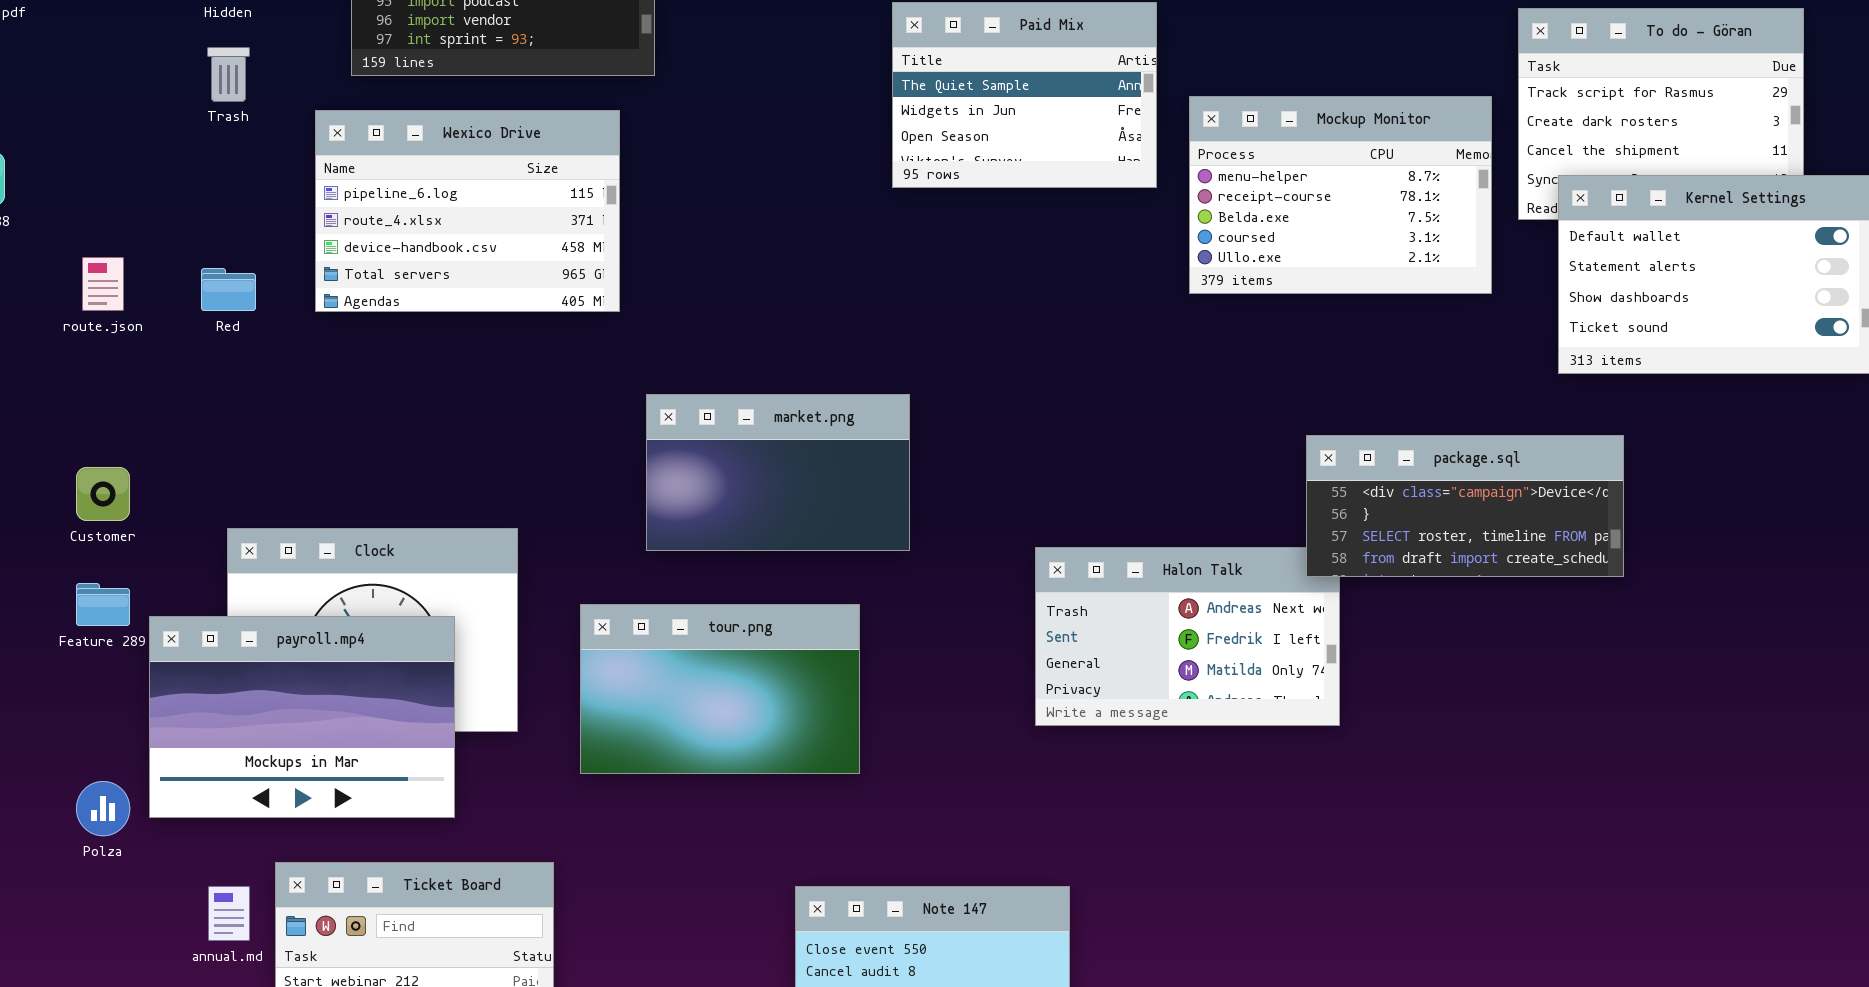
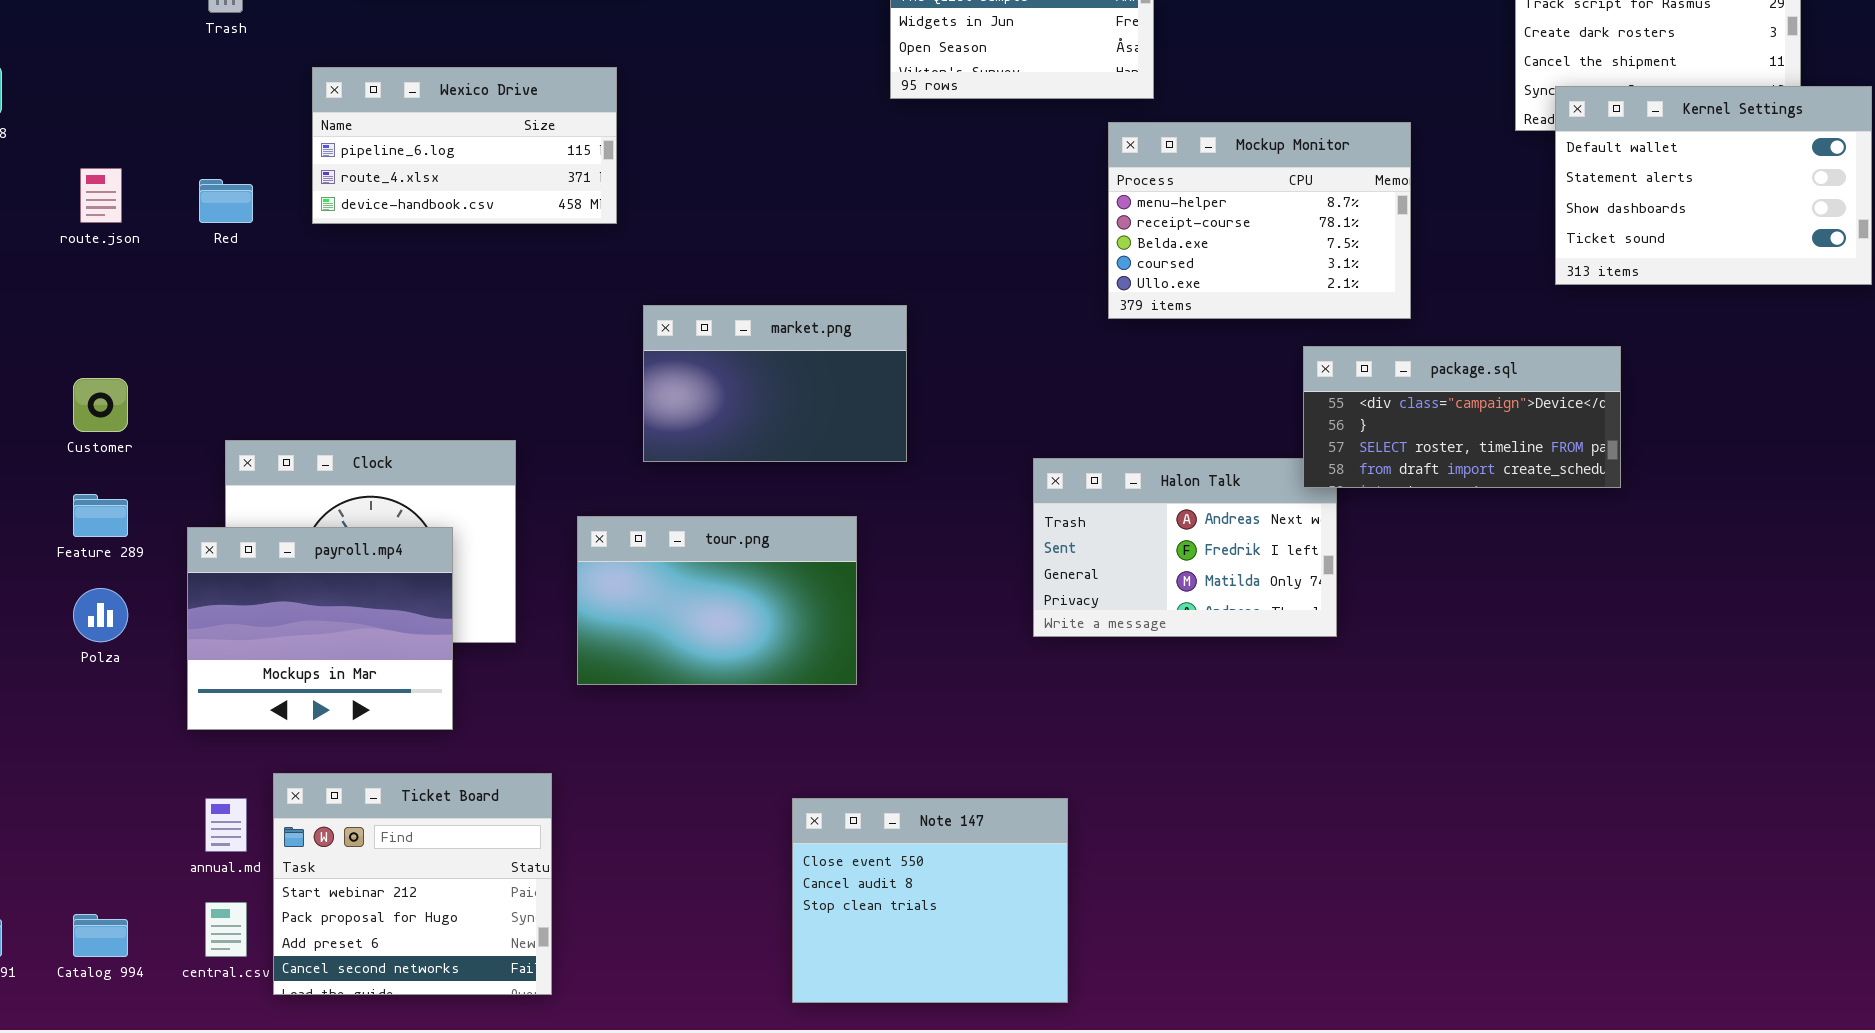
Mockup Monitor: [1189,96,1492,294] -> [1108,122,1411,319], moved
Wexico Drive: [315,110,620,312] -> [312,67,617,224], resized
payroll.mp4: [149,616,455,818] -> [187,527,453,730], resized
Polza: [76,781,130,836] -> [73,588,128,642], moved

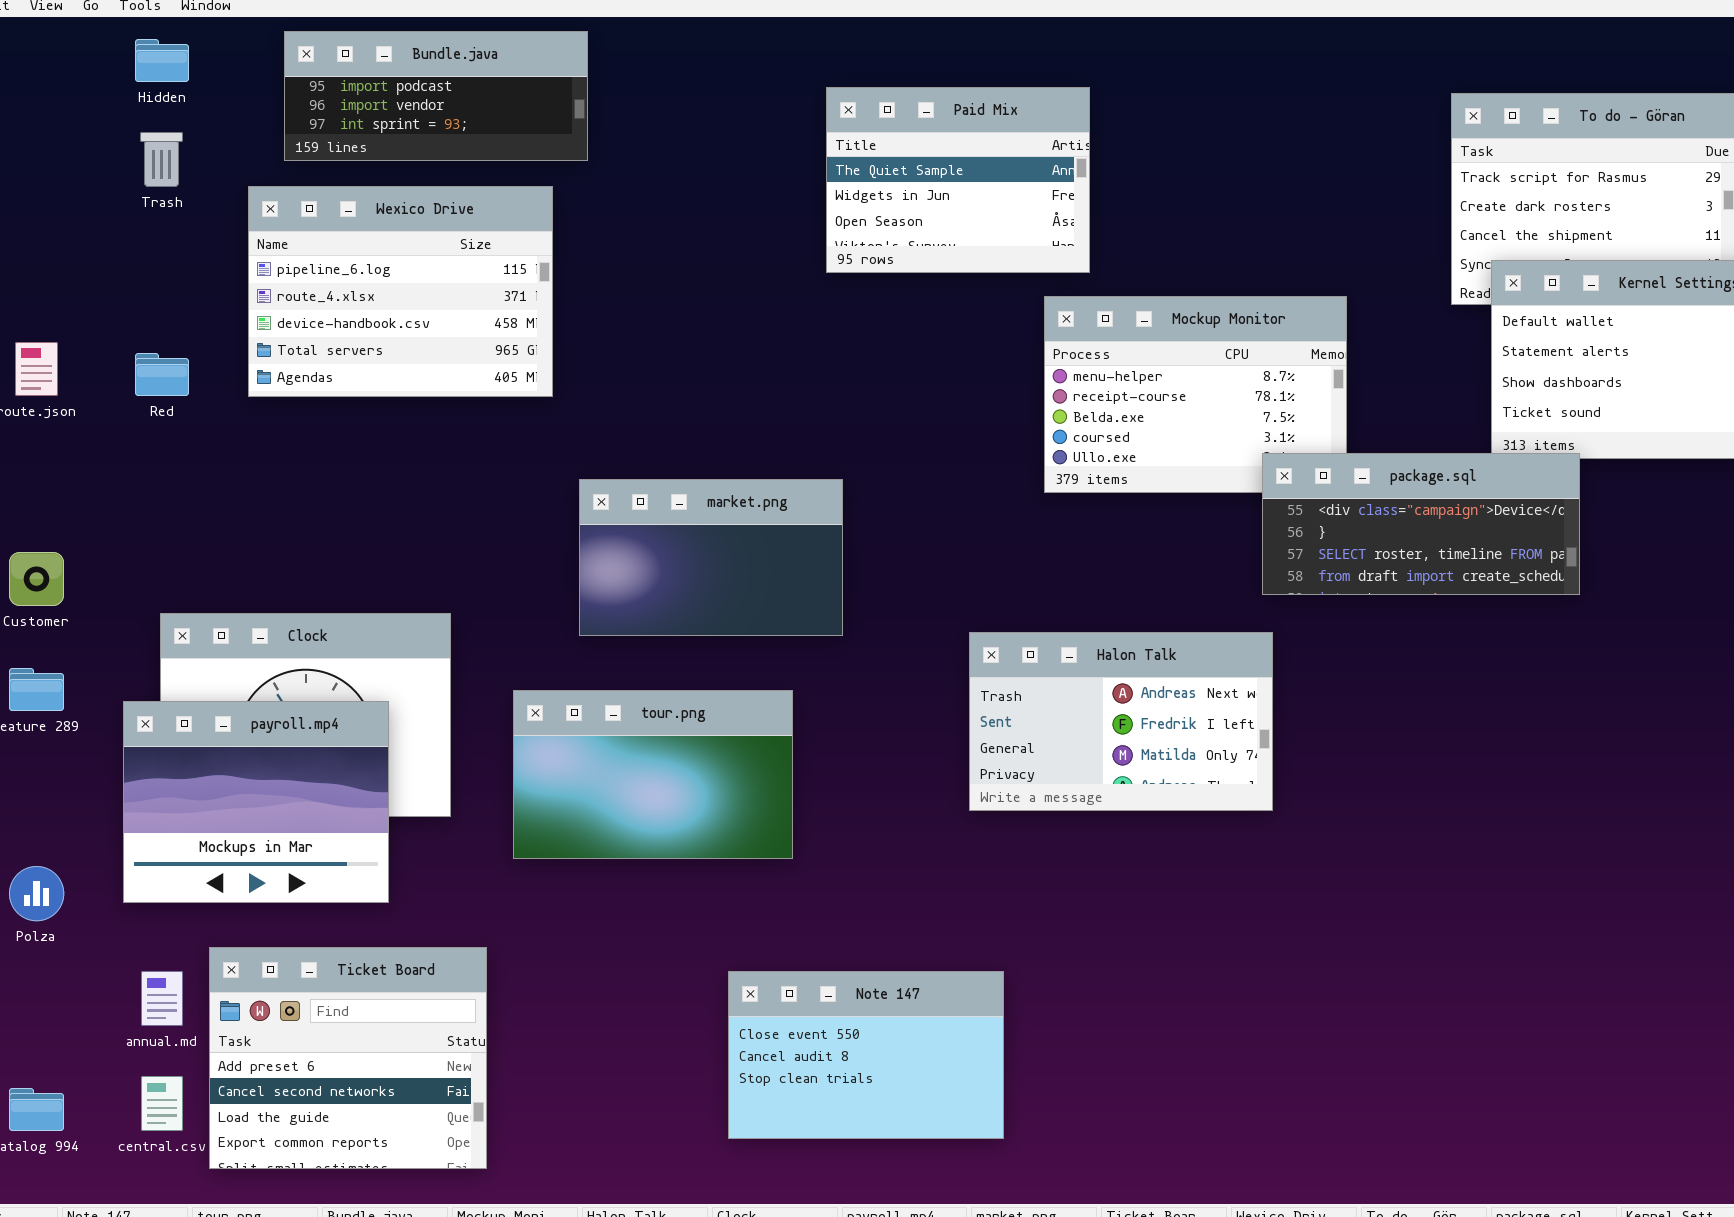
Wexico Drive: [312,67,617,224] -> [248,186,553,397], resized
package.sql: [1303,346,1621,488] -> [1262,453,1580,595], moved
Polza: [73,588,128,642] -> [9,866,64,921], moved
Ticket Board: [273,773,552,995] -> [209,947,487,1169], scrolled down 2 rows
Note 147: [792,798,1068,1003] -> [728,971,1004,1139], resized

